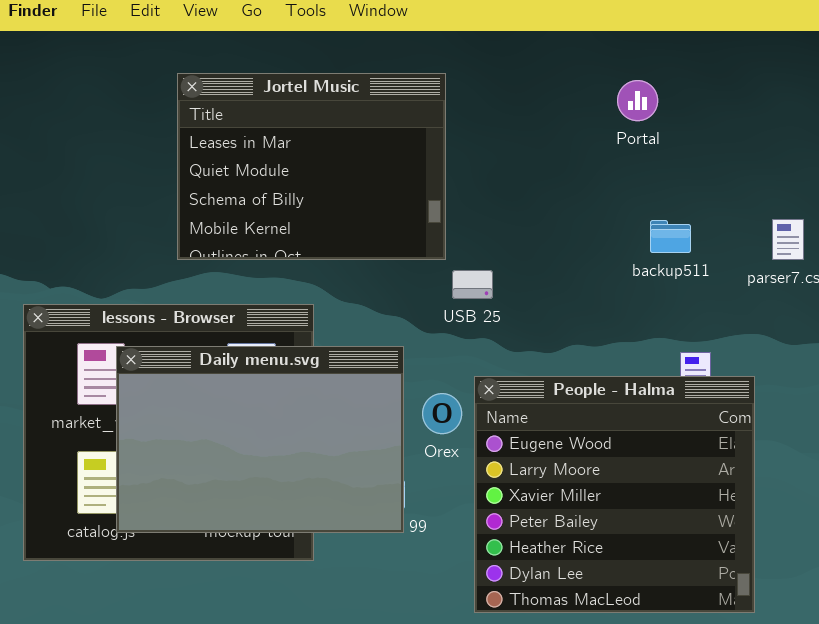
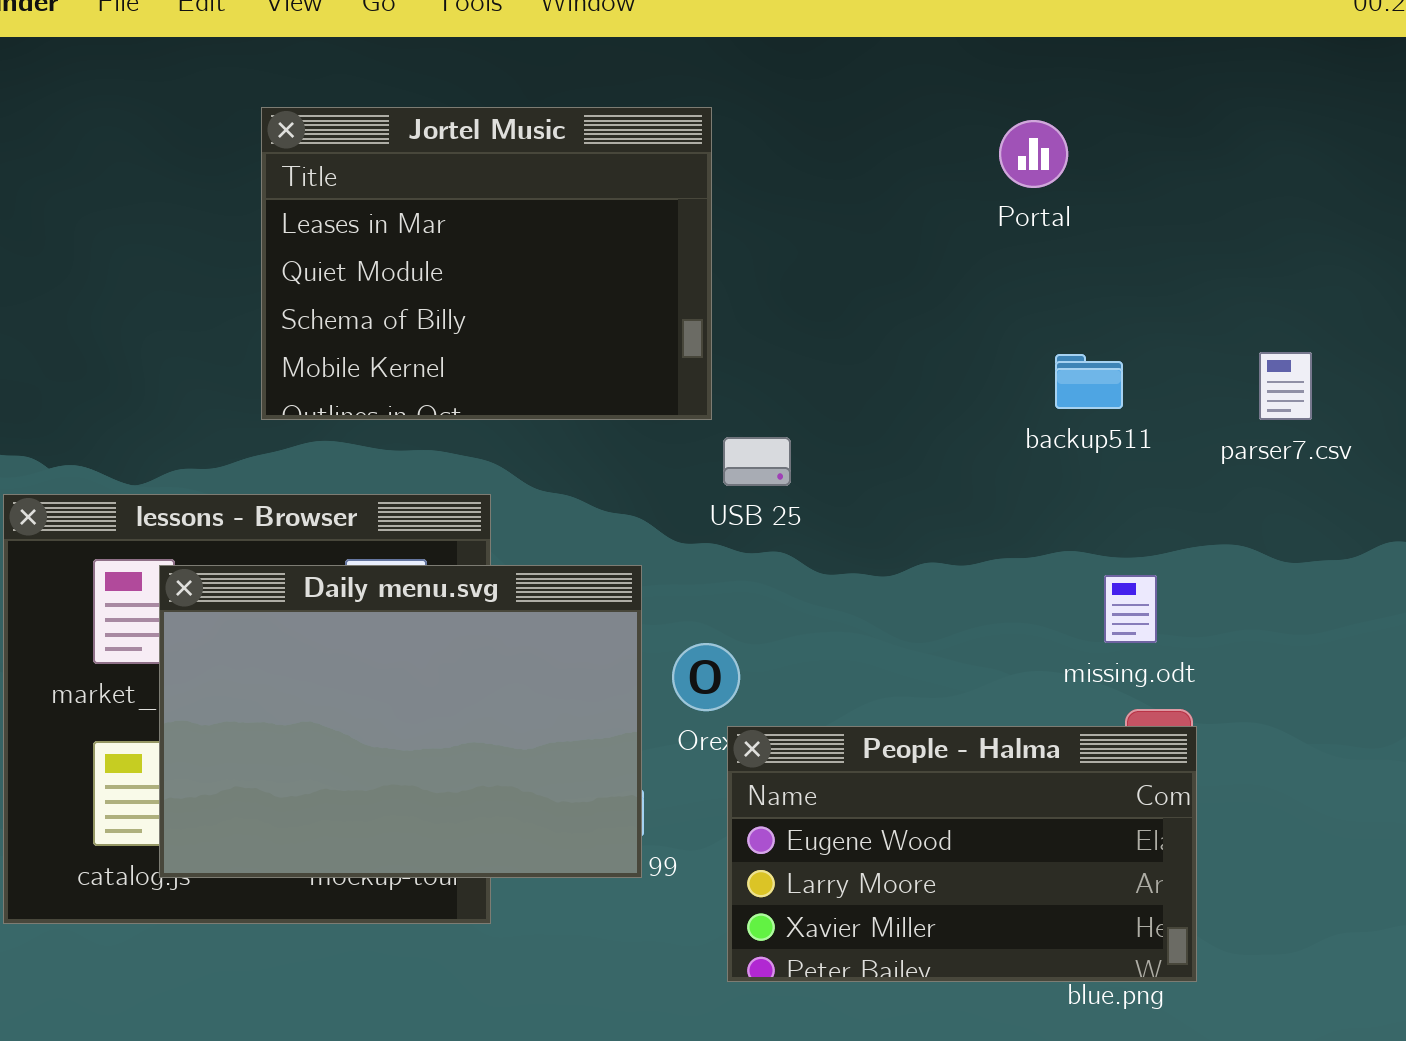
People - Halma: [474,376,755,613] -> [727,726,1197,982], moved, resized

